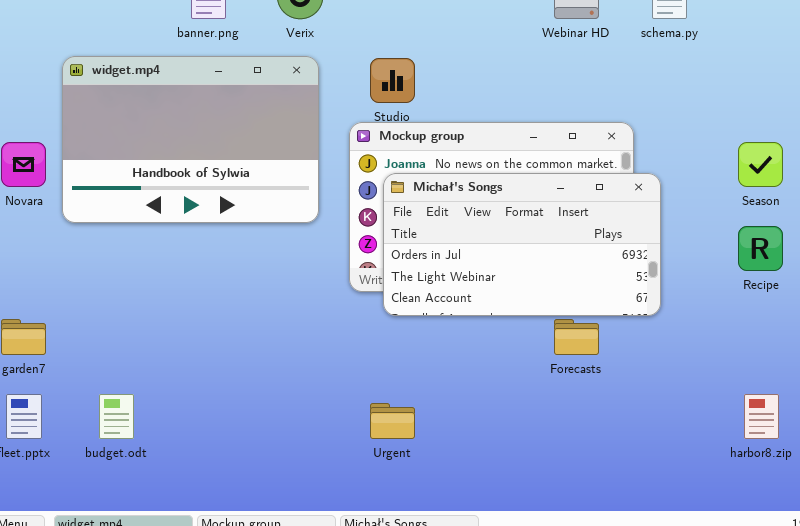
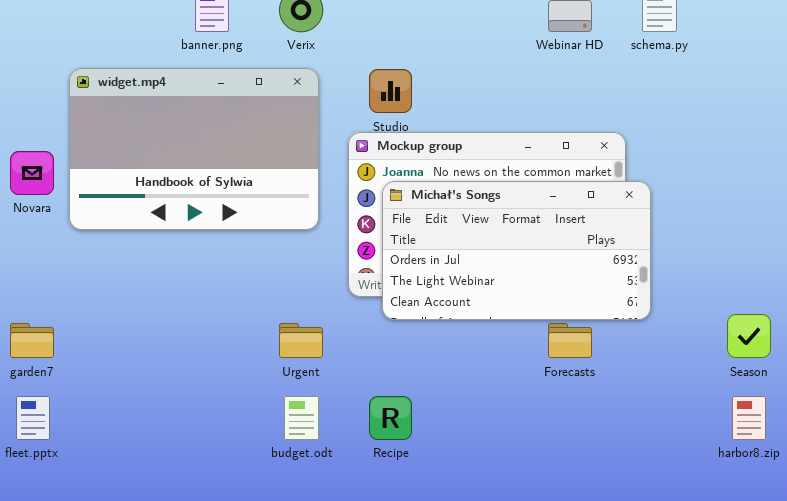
Season: [738,142,783,187] -> [727,314,771,358], moved
Recipe: [738,226,783,271] -> [369,396,412,440], moved
budget.odt: [99,394,134,439] -> [284,396,319,440], moved
Urgent: [370,403,415,439] -> [279,323,323,358], moved

